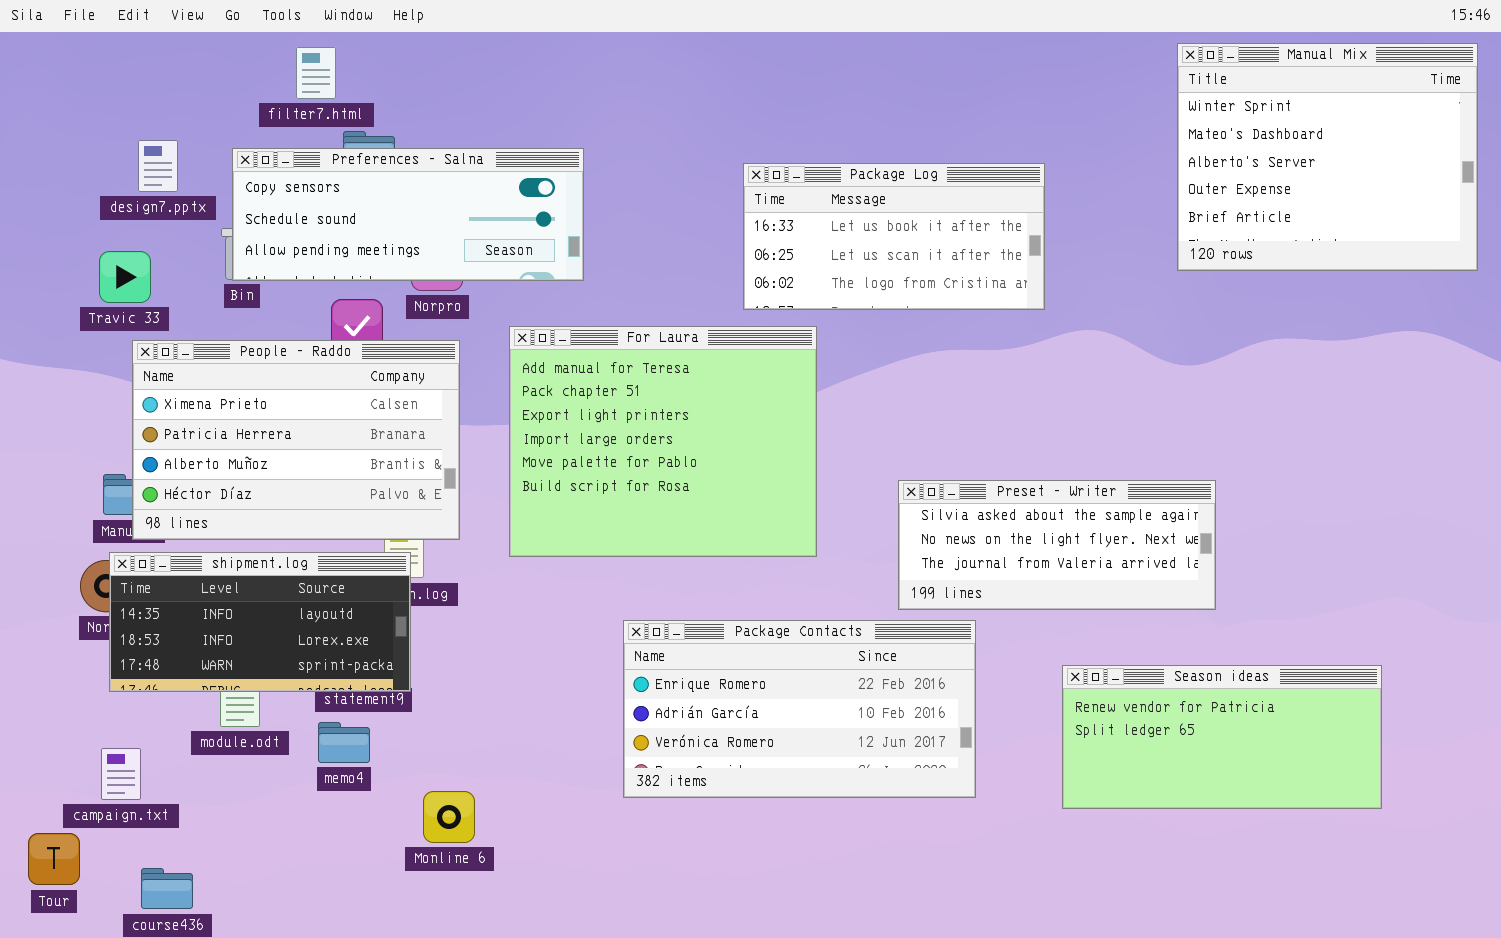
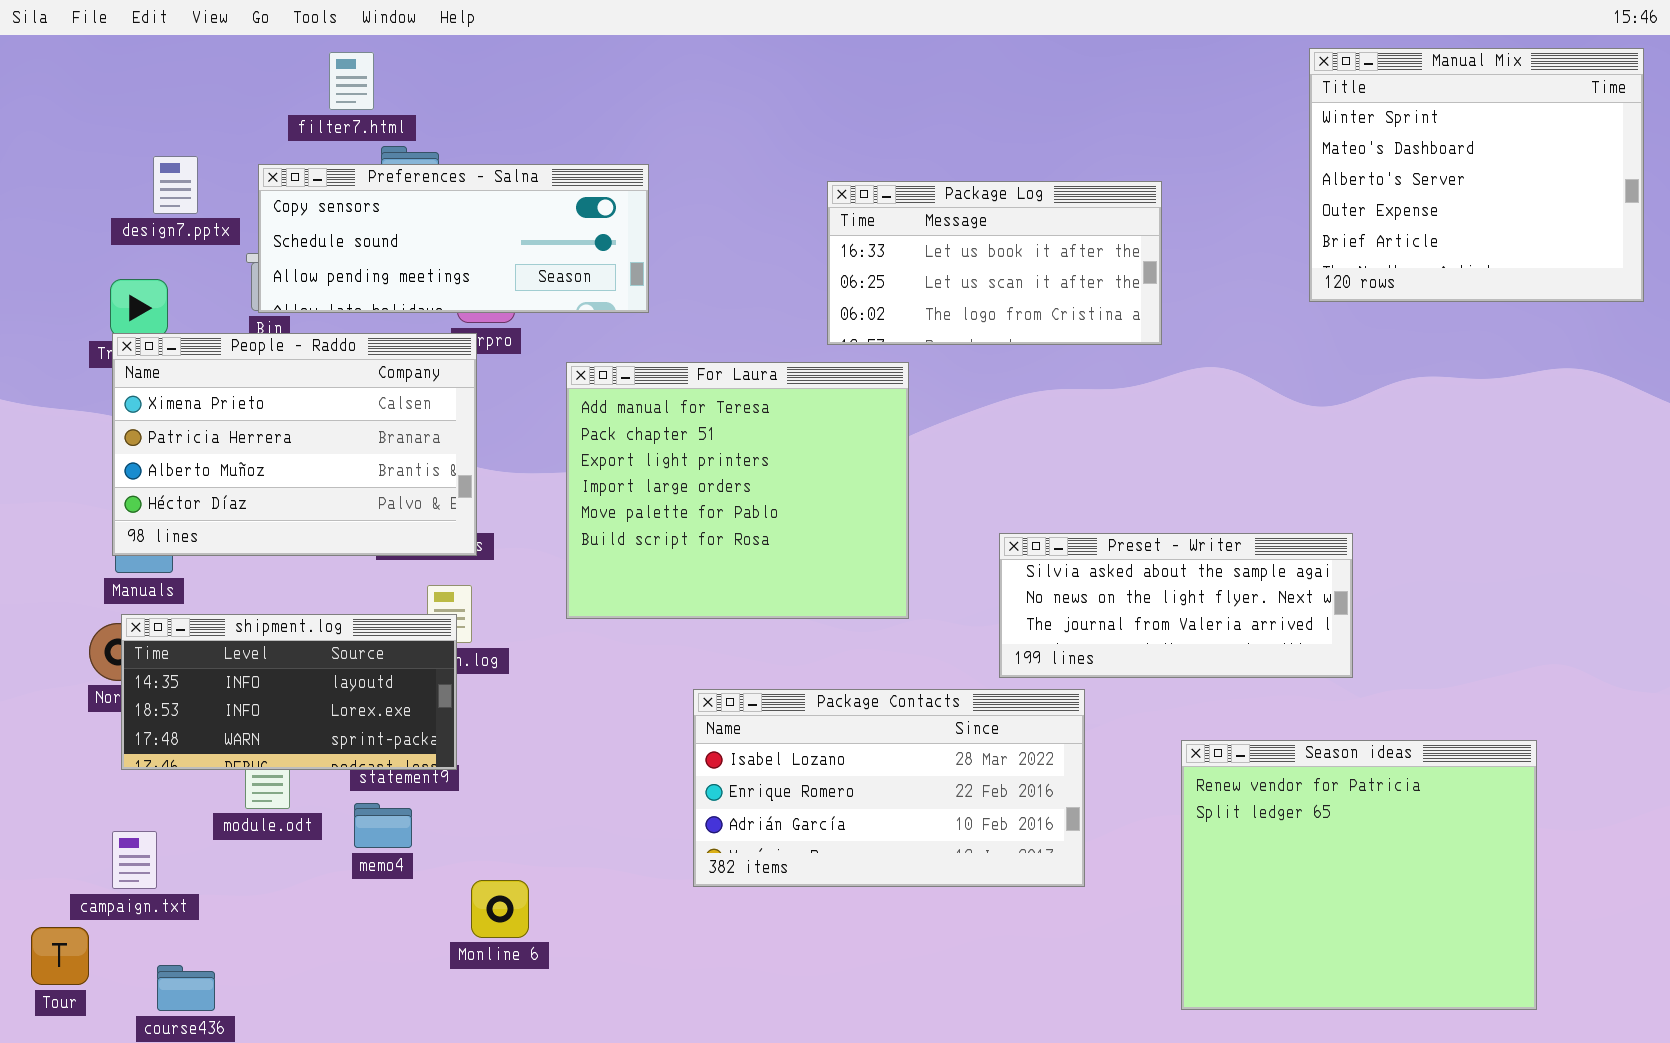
People - Raddo: [132,340,460,540] -> [112,333,477,556], moved
Package Contacts: [623,620,976,798] -> [693,689,1085,887], scrolled up 1 row
Season ideas: [1062,665,1382,809] -> [1181,740,1537,1010], resized

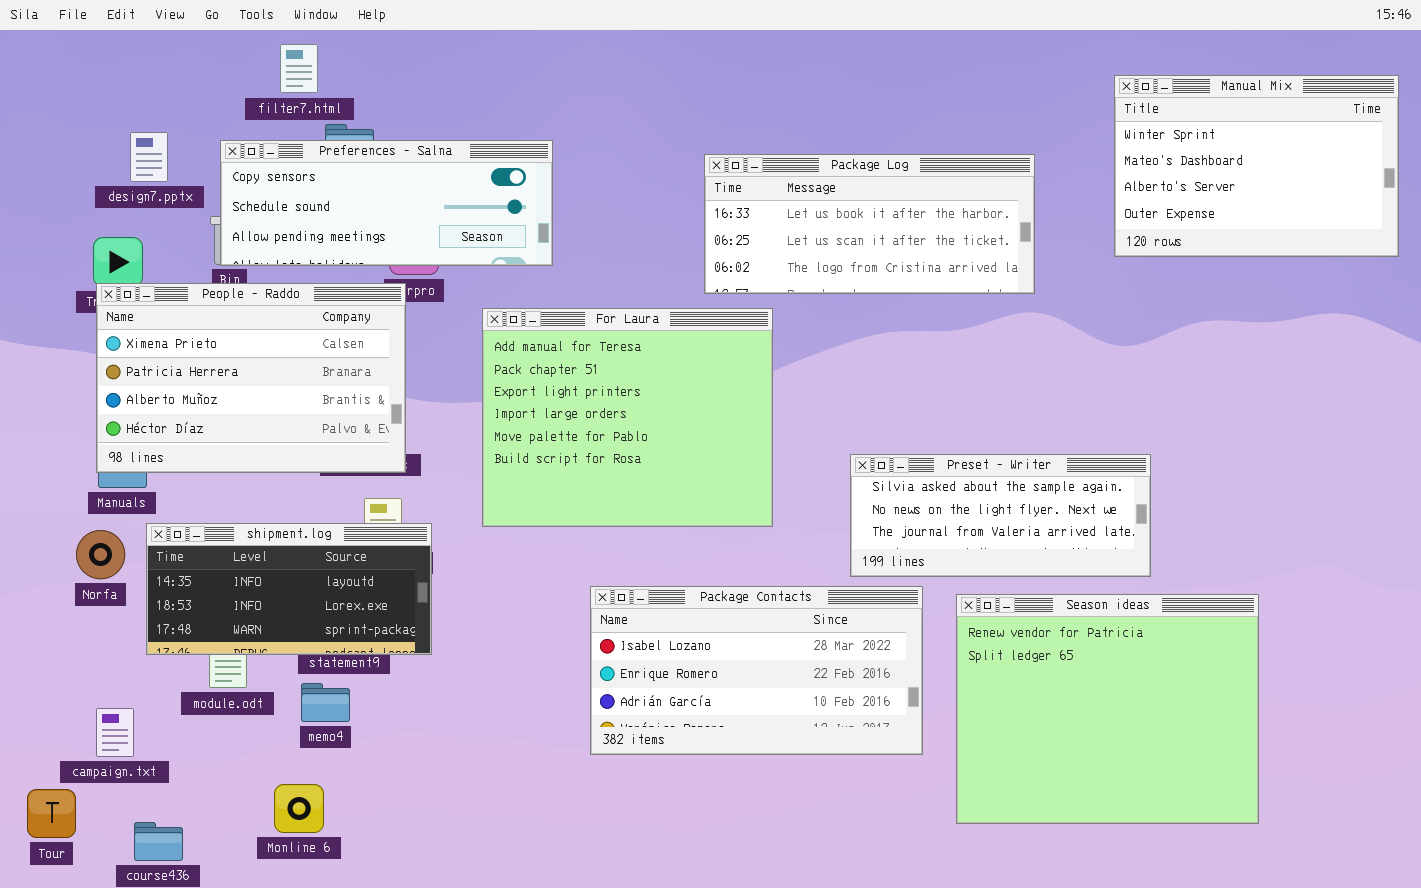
Manual Mix: [1309,48,1644,302] -> [1114,75,1399,257], resized
Package Log: [827,181,1162,345] -> [704,154,1035,294], resized
shipment.log: [121,614,457,770] -> [146,523,432,655], moved
Season ideas: [1181,740,1537,1010] -> [956,594,1259,824], moved
Monline 6: [471,880,529,938] -> [274,784,324,833], moved

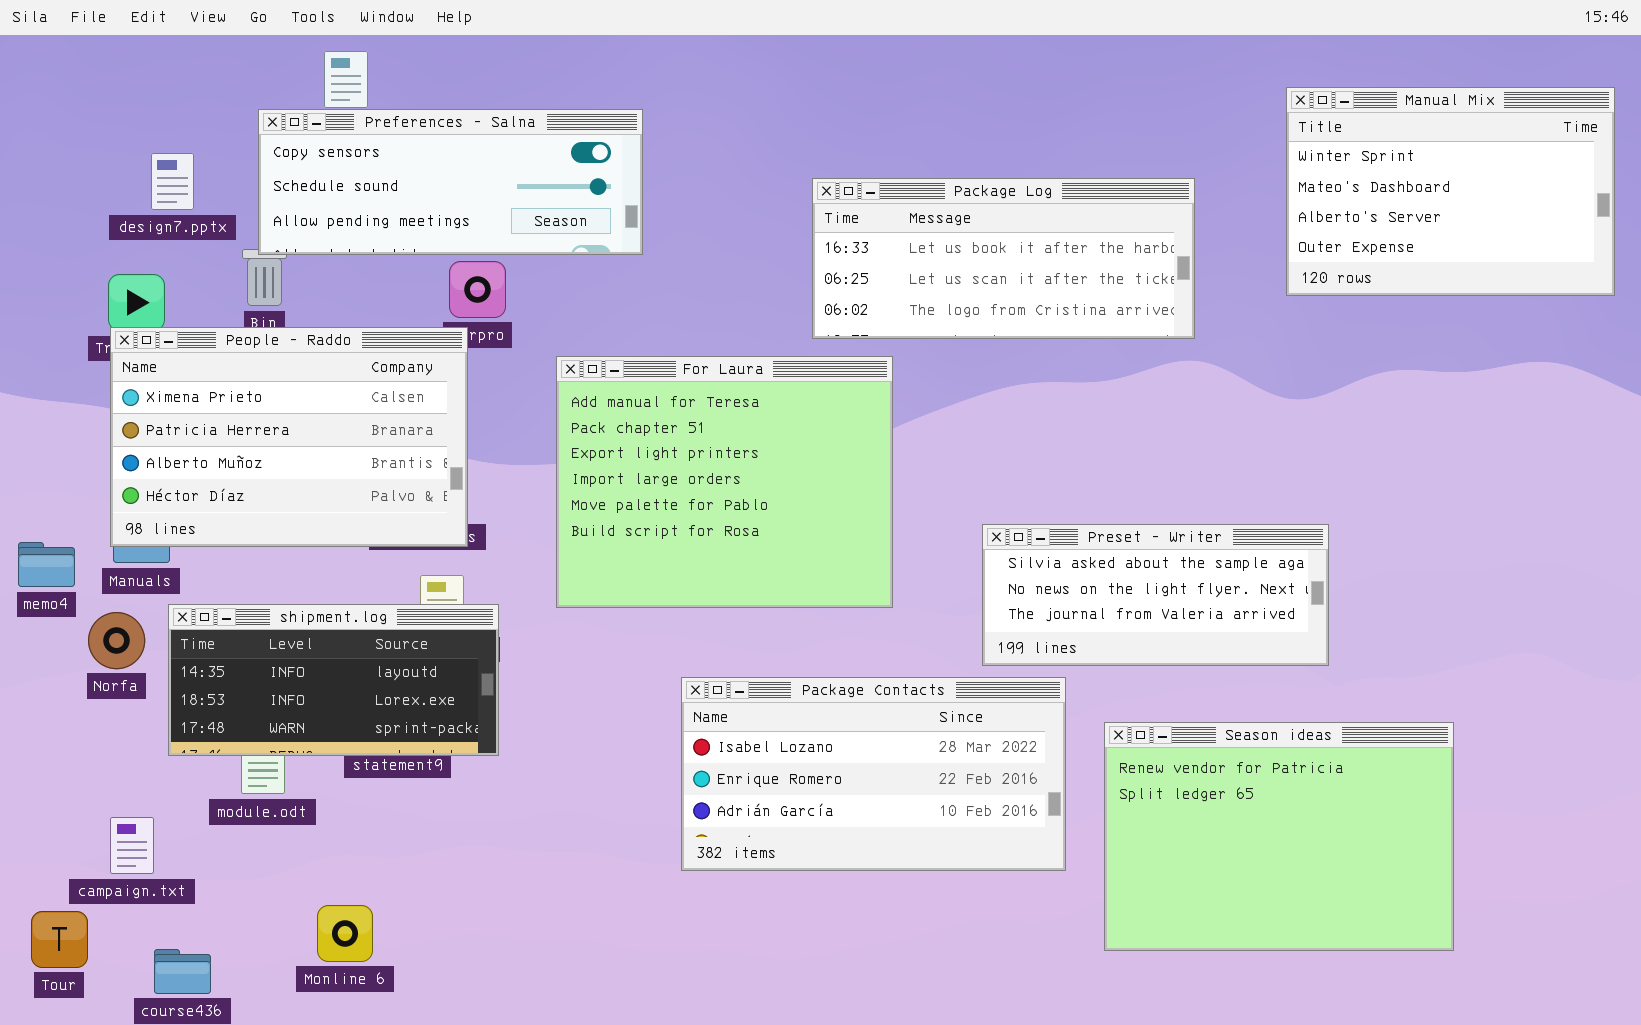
Preferences - Salna: [220,140,553,266] -> [258,109,643,255], moved
Season ideas: [956,594,1259,824] -> [1104,722,1454,951], resized
memo4: [301,683,350,722] -> [18,542,75,587], moved

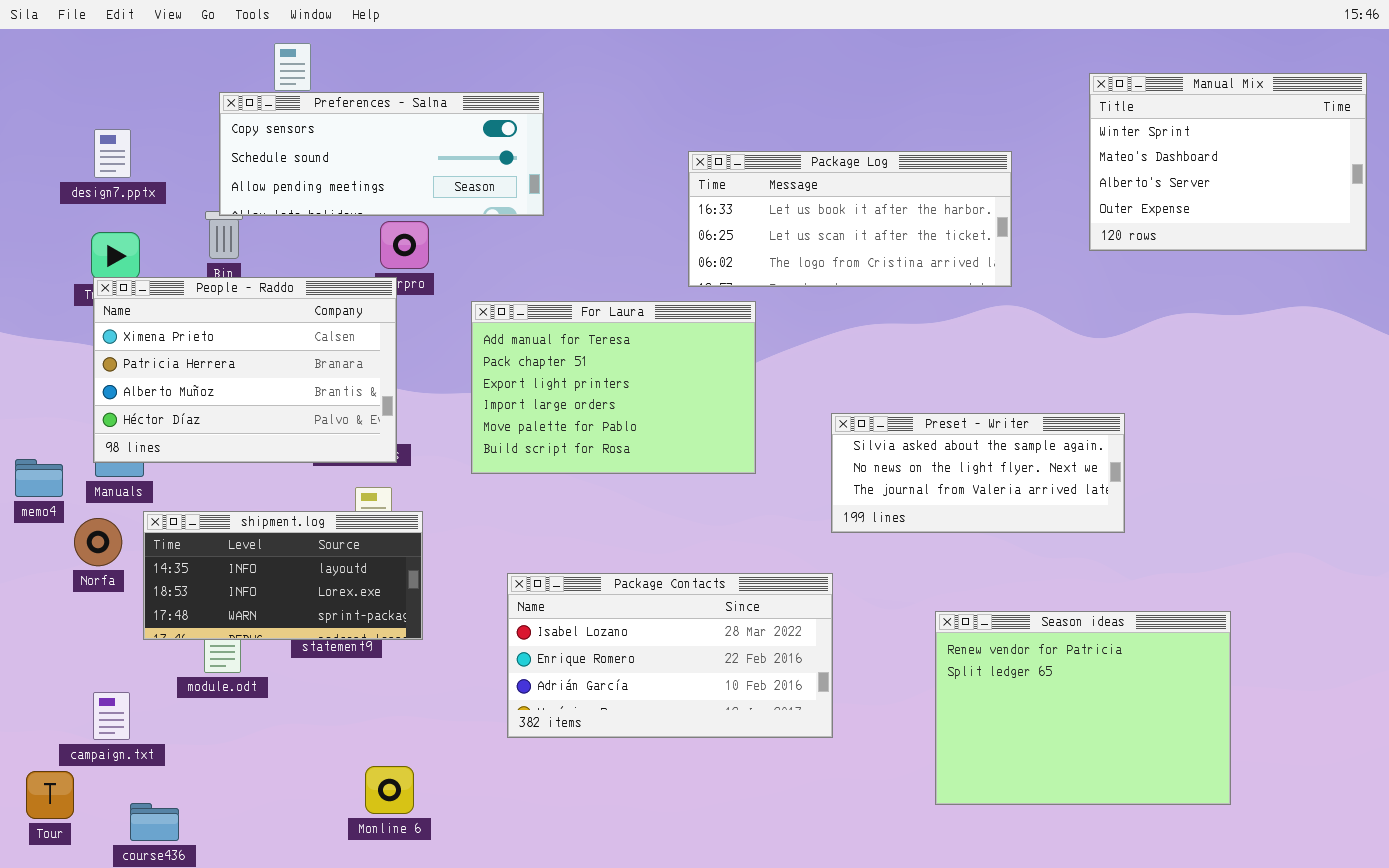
design7.pptx: [151,153,194,210] -> [94,129,131,178], moved
For Laura: [556,356,893,608] -> [471,301,756,474], resized
Preset - Writer: [982,524,1329,666] -> [831,413,1125,533], moved
Package Contacts: [681,677,1066,871] -> [507,573,833,738], moved
Monline 6: [317,905,373,962] -> [365,766,414,814], moved

